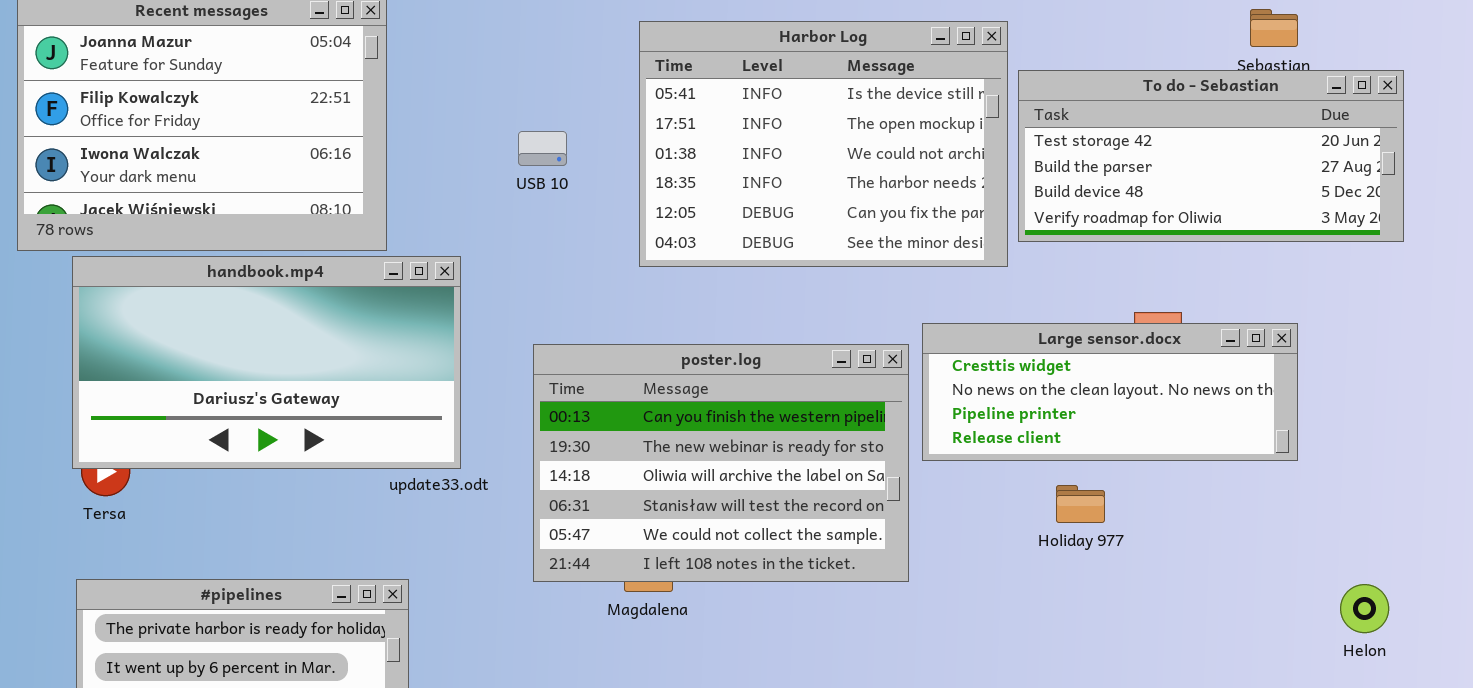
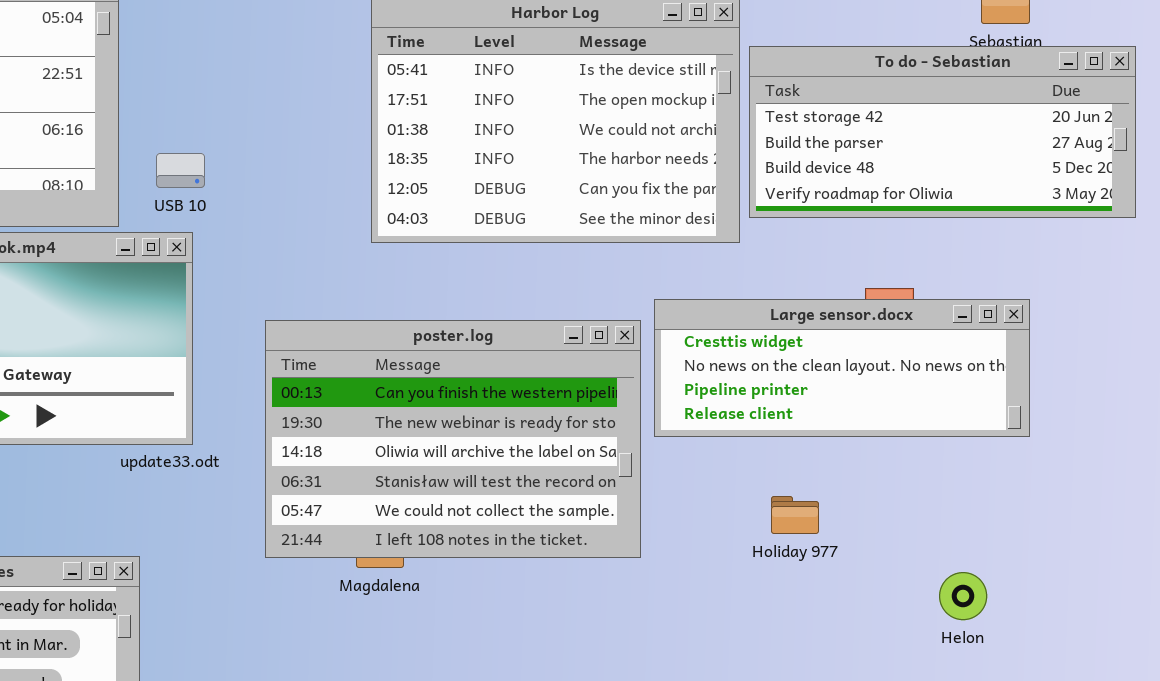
USB 10: [518,131,567,166] -> [156,153,205,188], moved
Holiday 977: [1056,485,1105,523] -> [771,496,819,534], moved
Helon: [1340,584,1389,633] -> [939,572,987,620], moved

